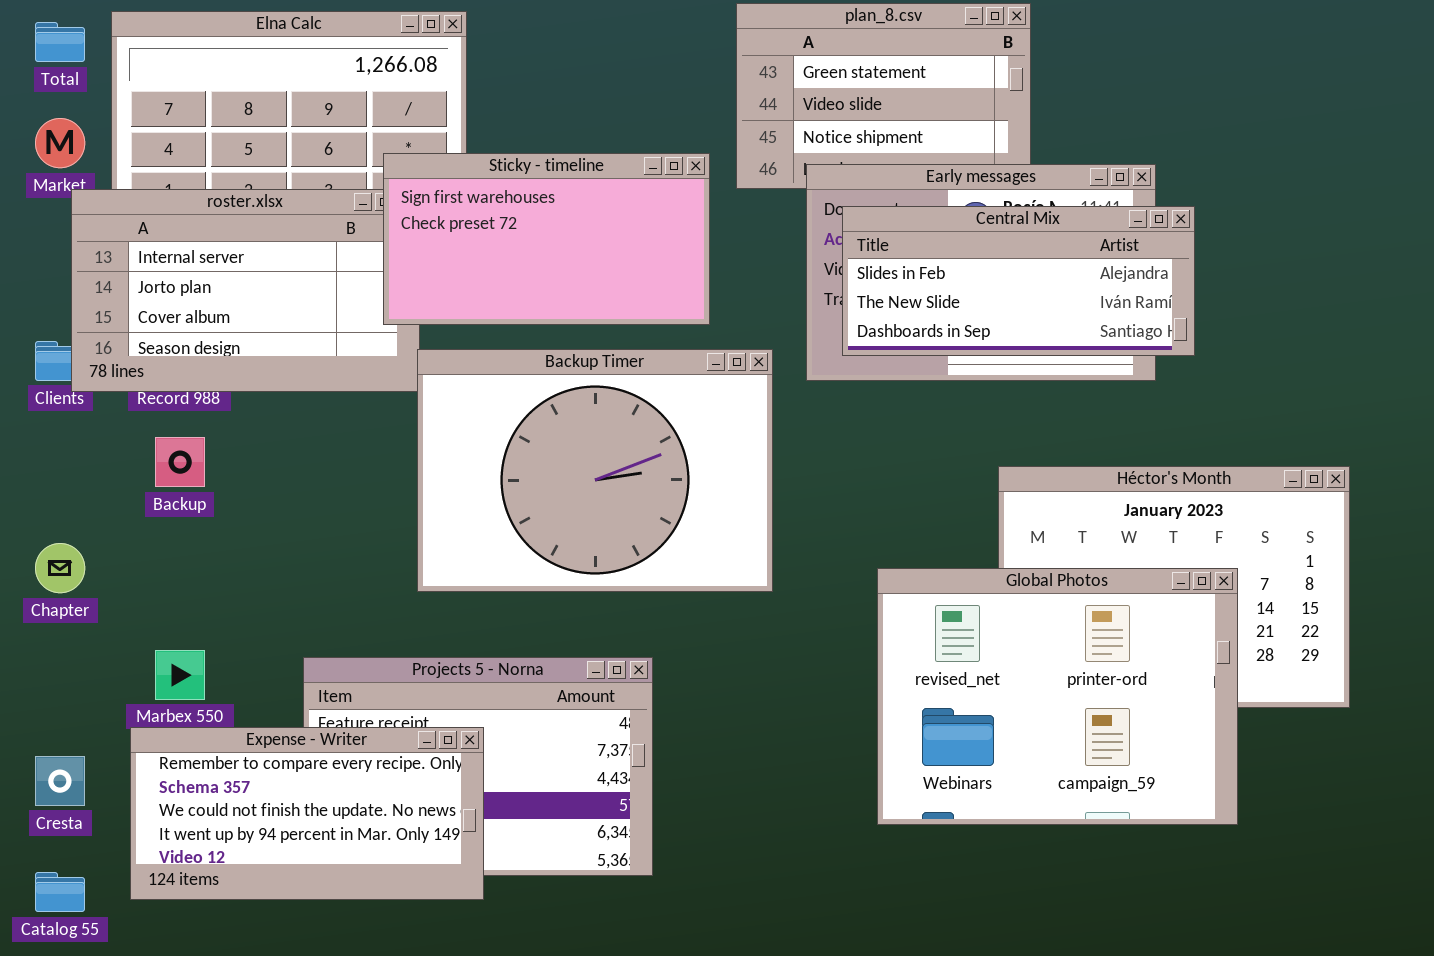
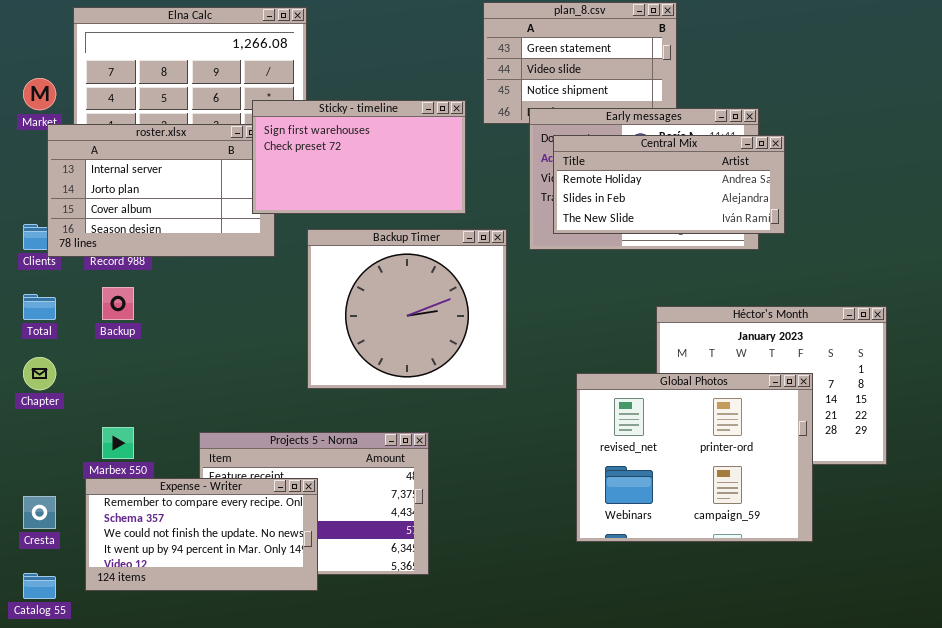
Total: [35,22,85,62] -> [23,294,56,320], moved
Central Mix: [842,206,1195,356] -> [553,135,785,234], scrolled up 1 row
Backup Timer: [417,349,773,592] -> [307,229,507,389], resized

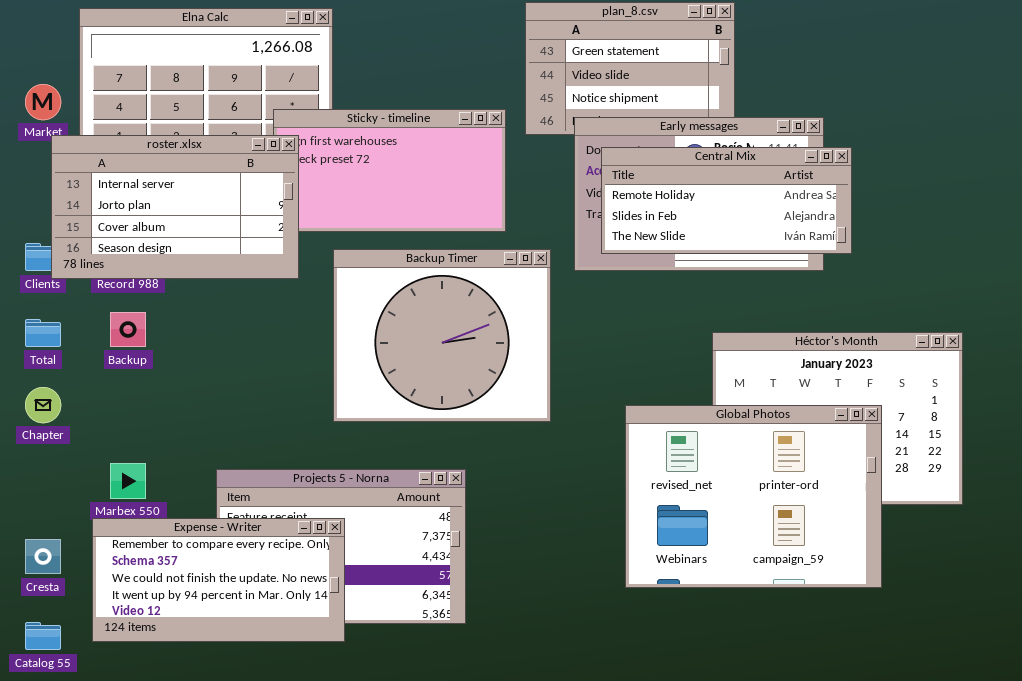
roster.xlsx: [47,124,275,257] -> [51,135,299,279], raised

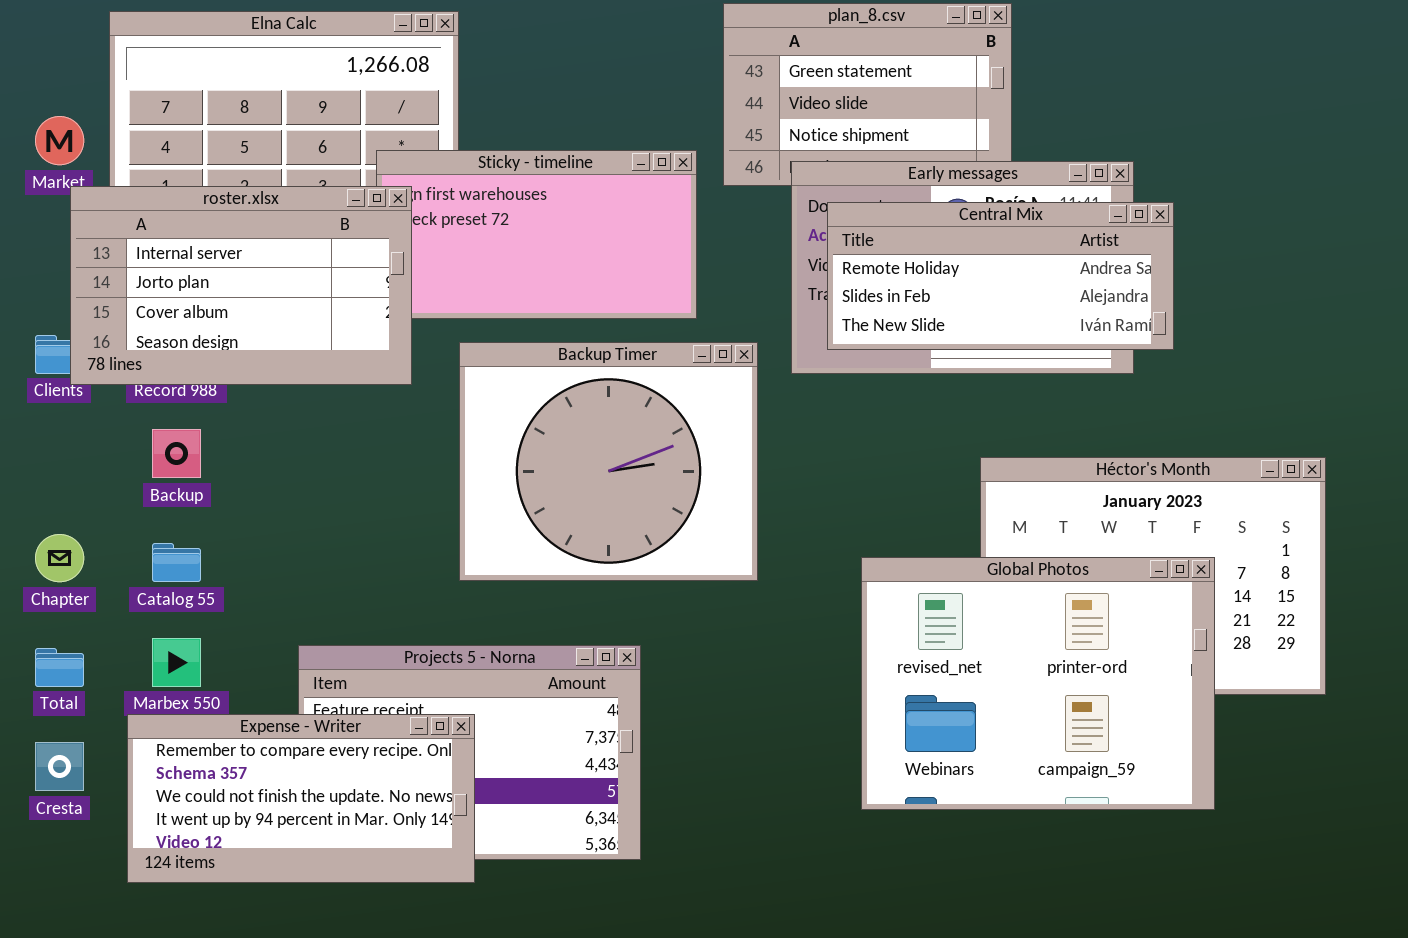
Total: [25,319,61,347] -> [35,648,84,687], moved
Catalog 55: [25,622,61,650] -> [152,543,201,582], moved

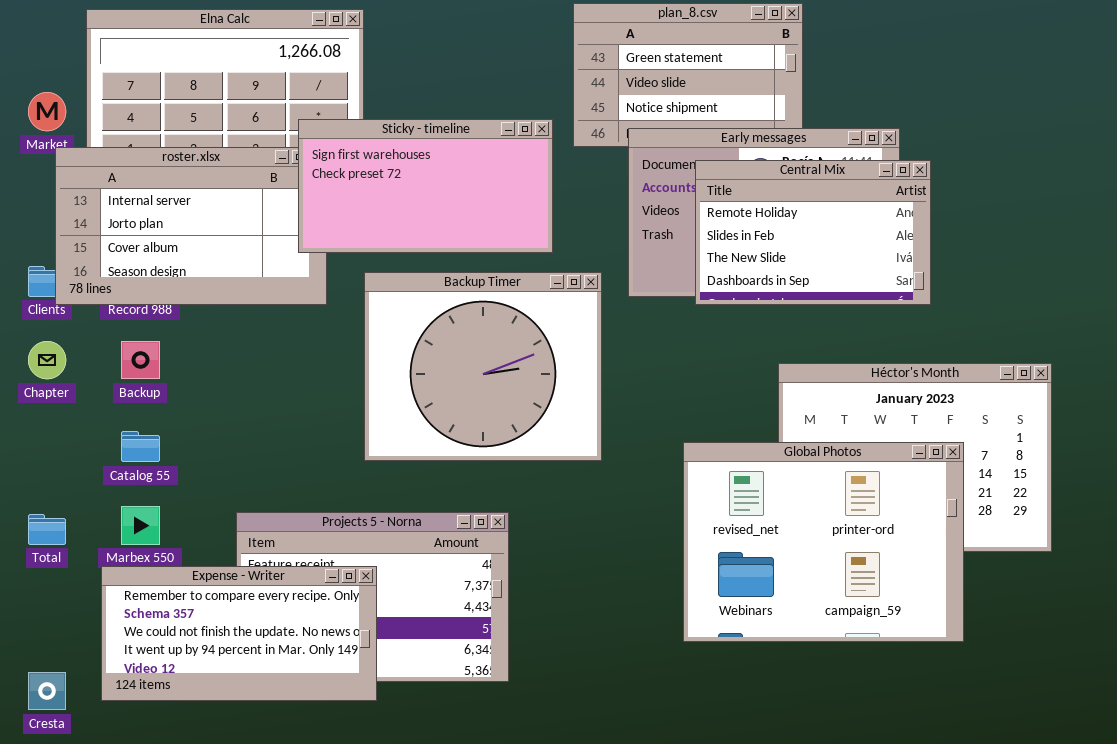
Sticky - timeline: [376,150,697,319] -> [298,119,553,253], raised
Central Mix: [827,202,1174,350] -> [695,160,931,305], resized
Chapter: [35,534,84,582] -> [28,341,66,379], moved
Cresta: [35,742,84,791] -> [28,672,66,710], moved

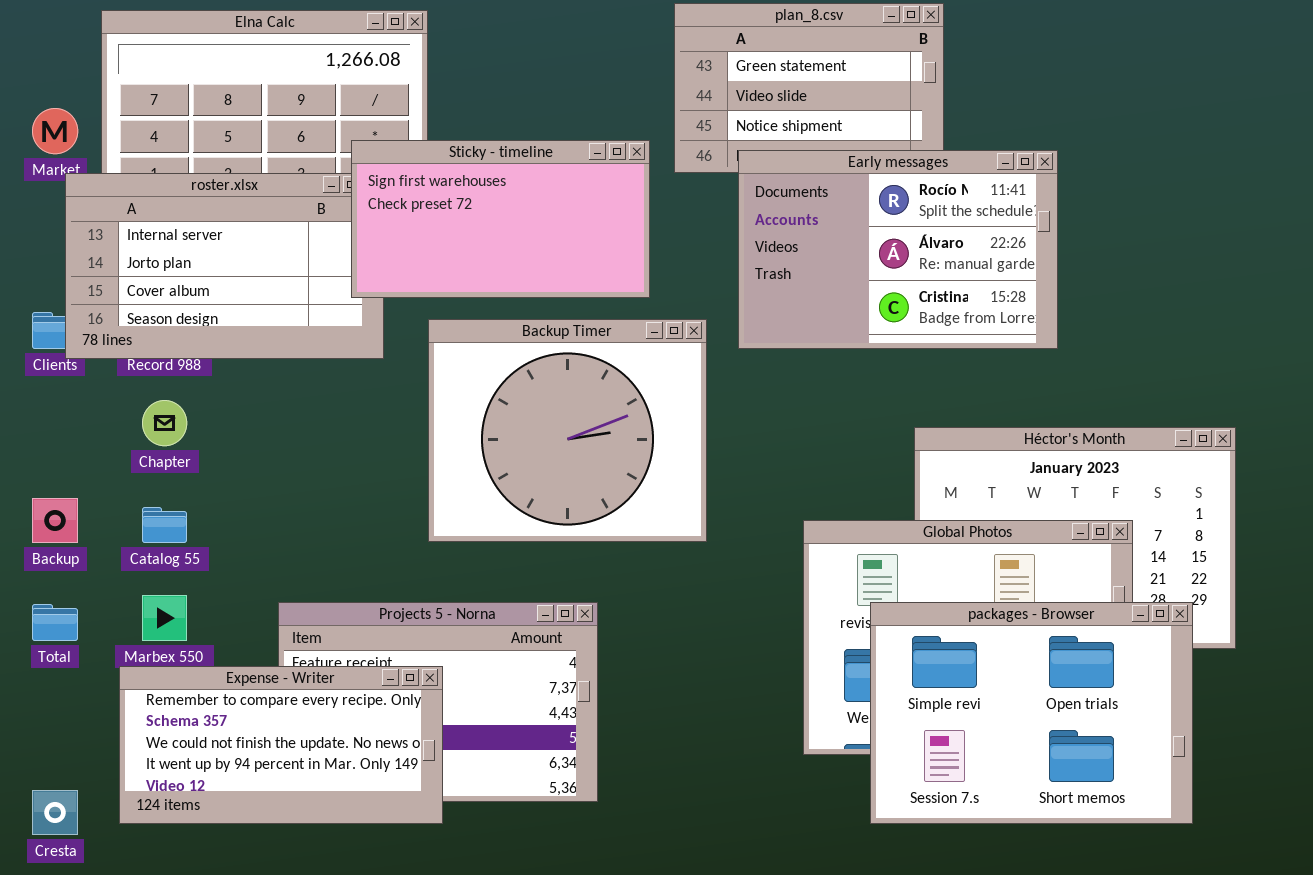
Central Mix: [695,160,931,305] -> none, closed
Chapter: [28,341,66,379] -> [142,400,187,446], moved
Backup: [121,341,160,379] -> [32,498,78,543], moved
packages - Browser: none -> [870,602,1193,824], opened

